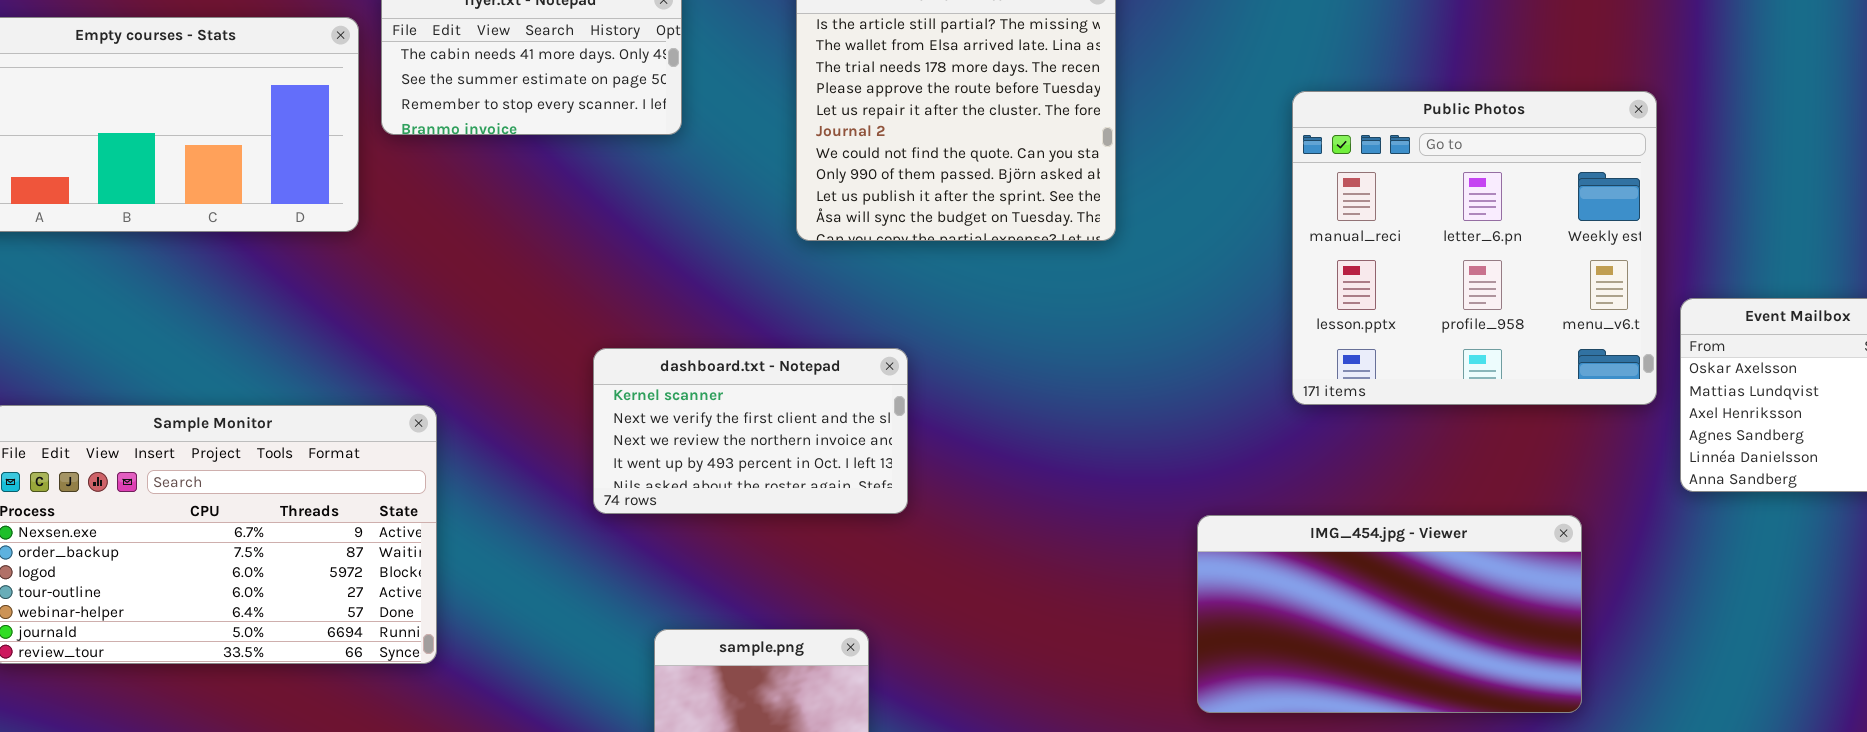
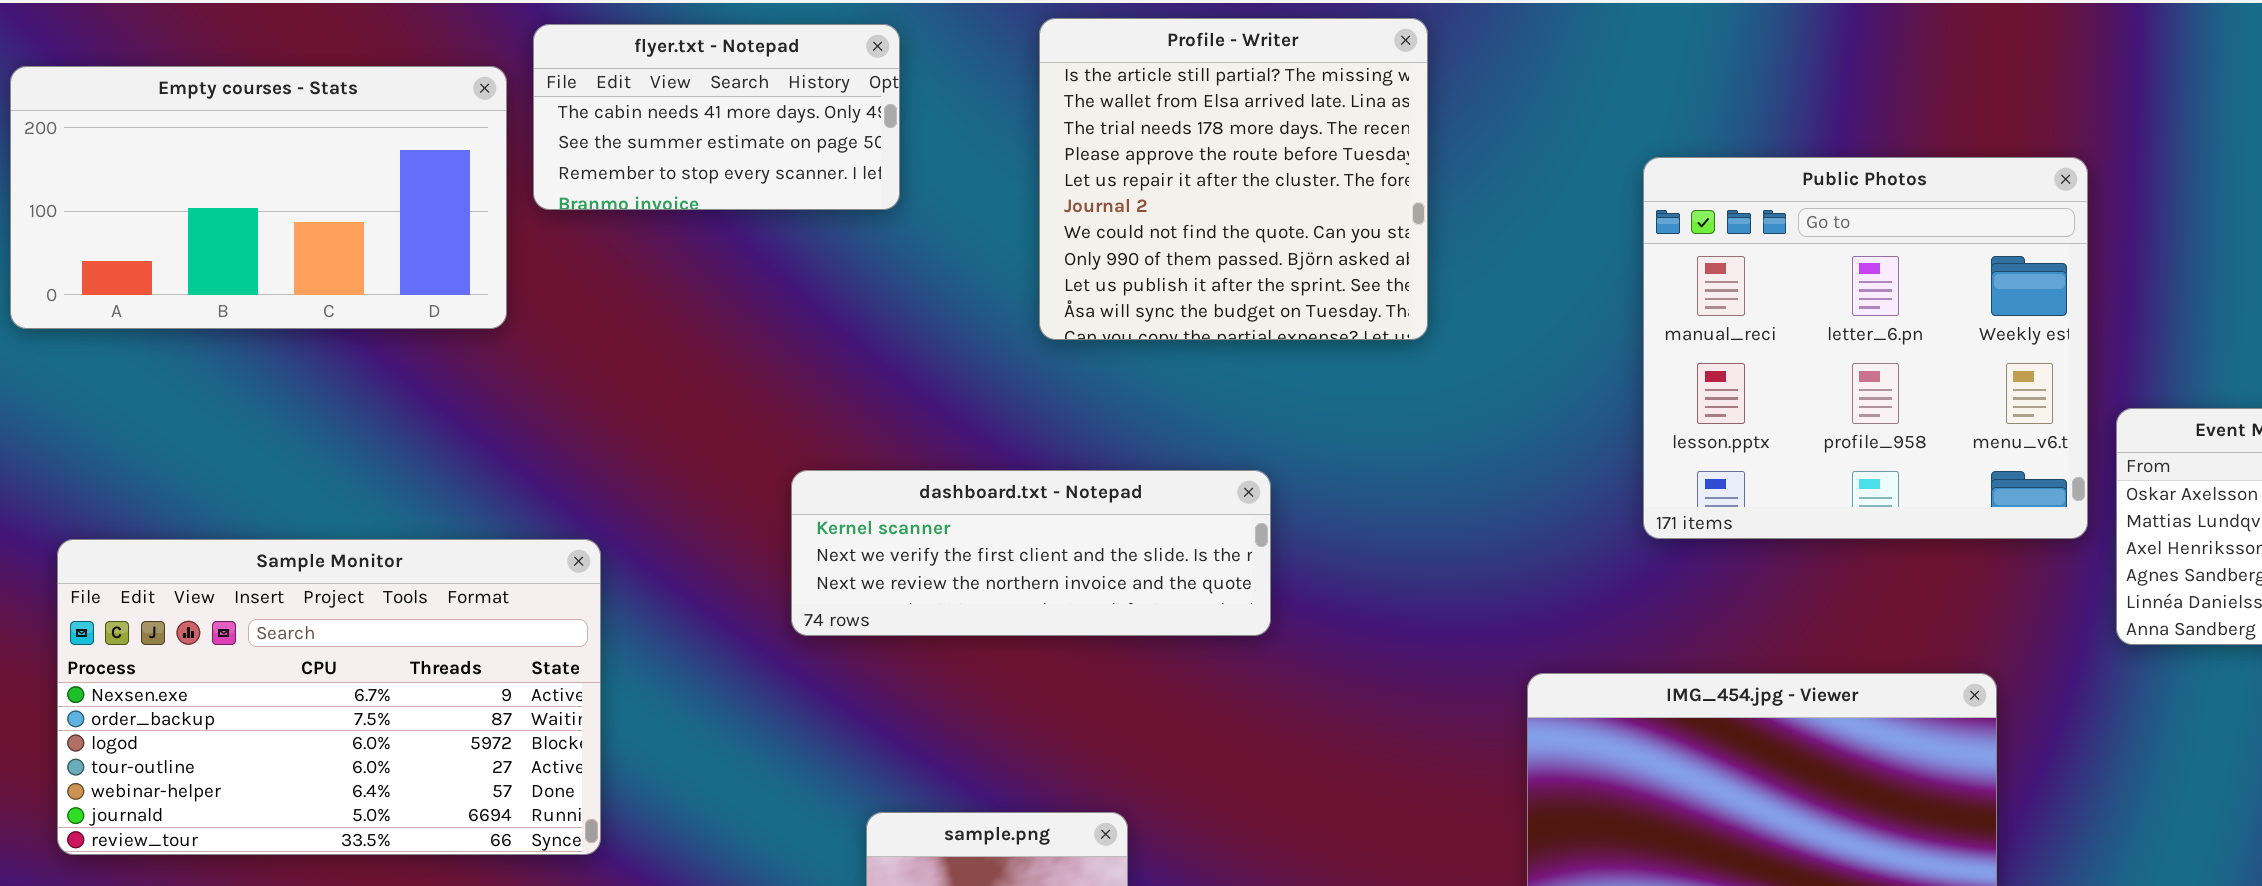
dashboard.txt - Notepad: [593,348,908,514] -> [791,470,1271,636], resized

